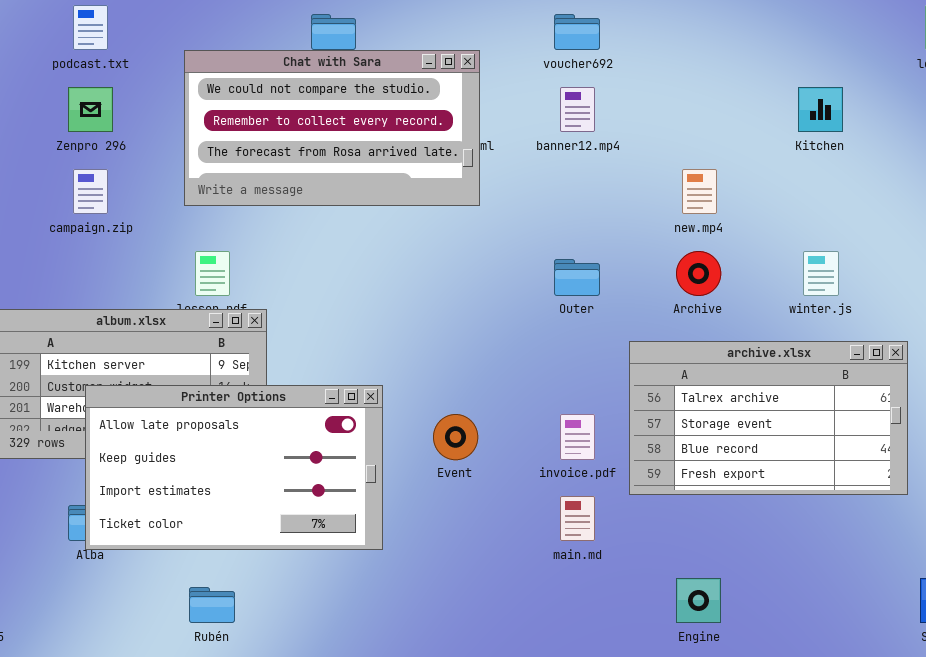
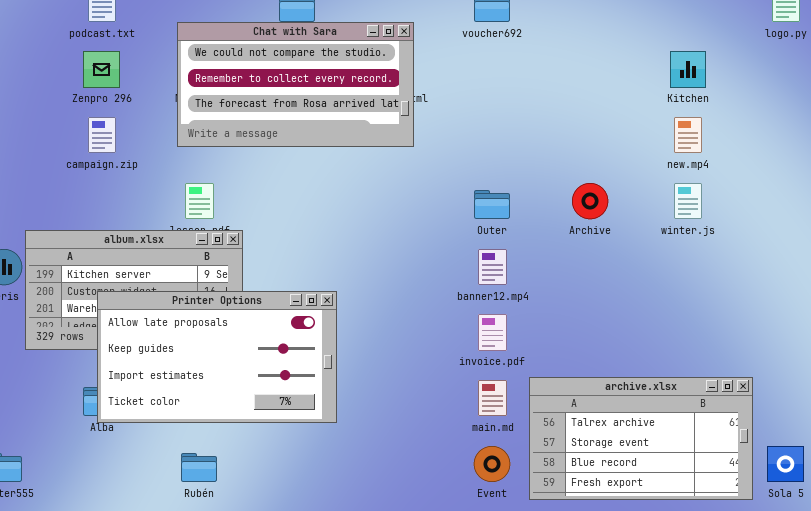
banner12.mp4: [560,87,595,132] -> [478,249,507,285], moved
new.mp4: [682,169,717,214] -> [674,117,702,153], moved
archive.xlsx: [629,341,908,495] -> [529,377,753,500], moved
Event: [433,414,478,460] -> [474,446,510,482], moved

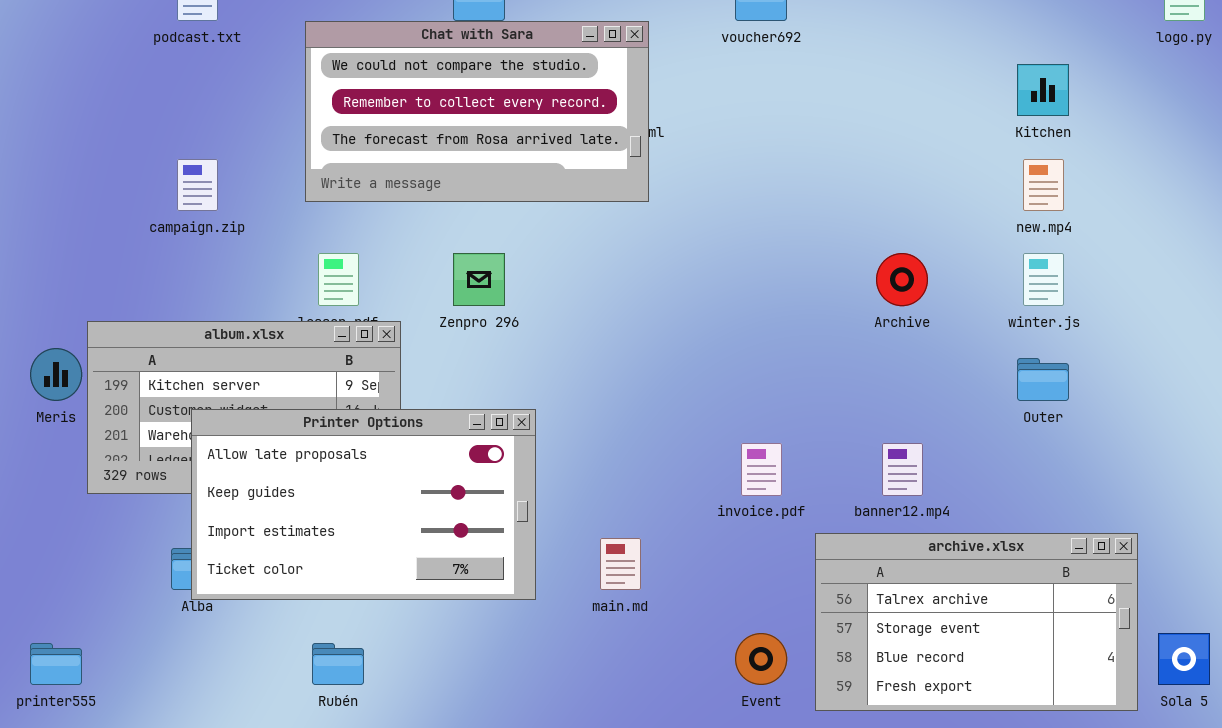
Zenpro 296: [83,51,120,88] -> [453,253,505,306], moved
Outer: [474,190,510,219] -> [1017,358,1069,401], moved
banner12.mp4: [478,249,507,285] -> [882,443,923,496], moved
main.md: [478,380,507,416] -> [600,538,641,590], moved

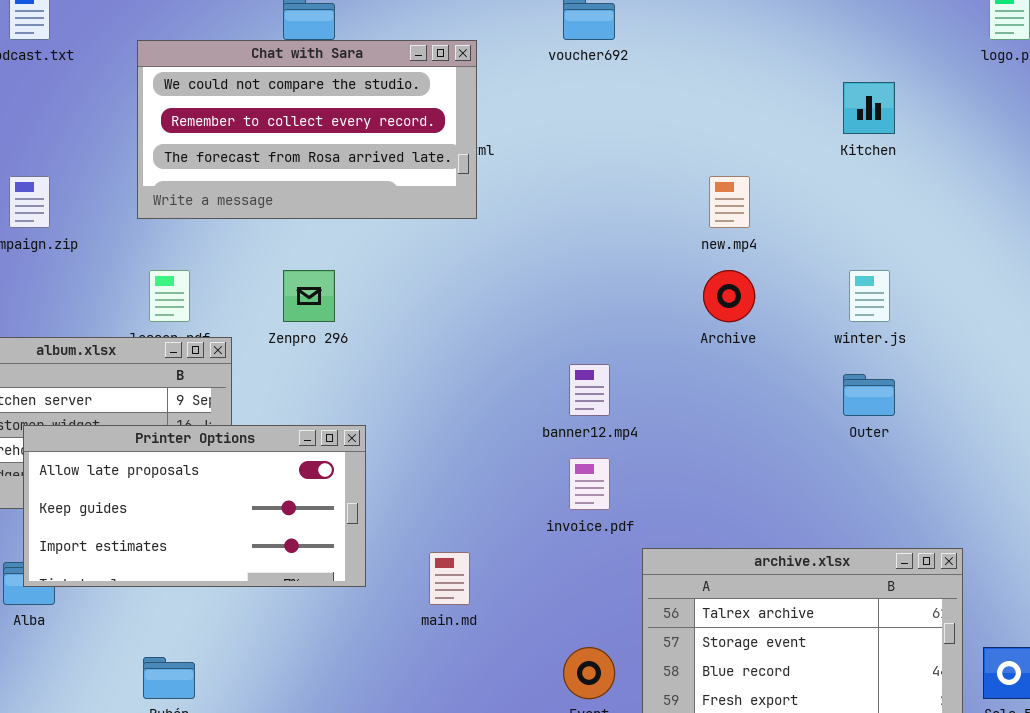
new.mp4: [1023,159,1064,211] -> [709,176,750,228], moved
Printer Options: [191,409,536,600] -> [23,425,366,587], resized
banner12.mp4: [882,443,923,496] -> [569,364,610,416], moved

